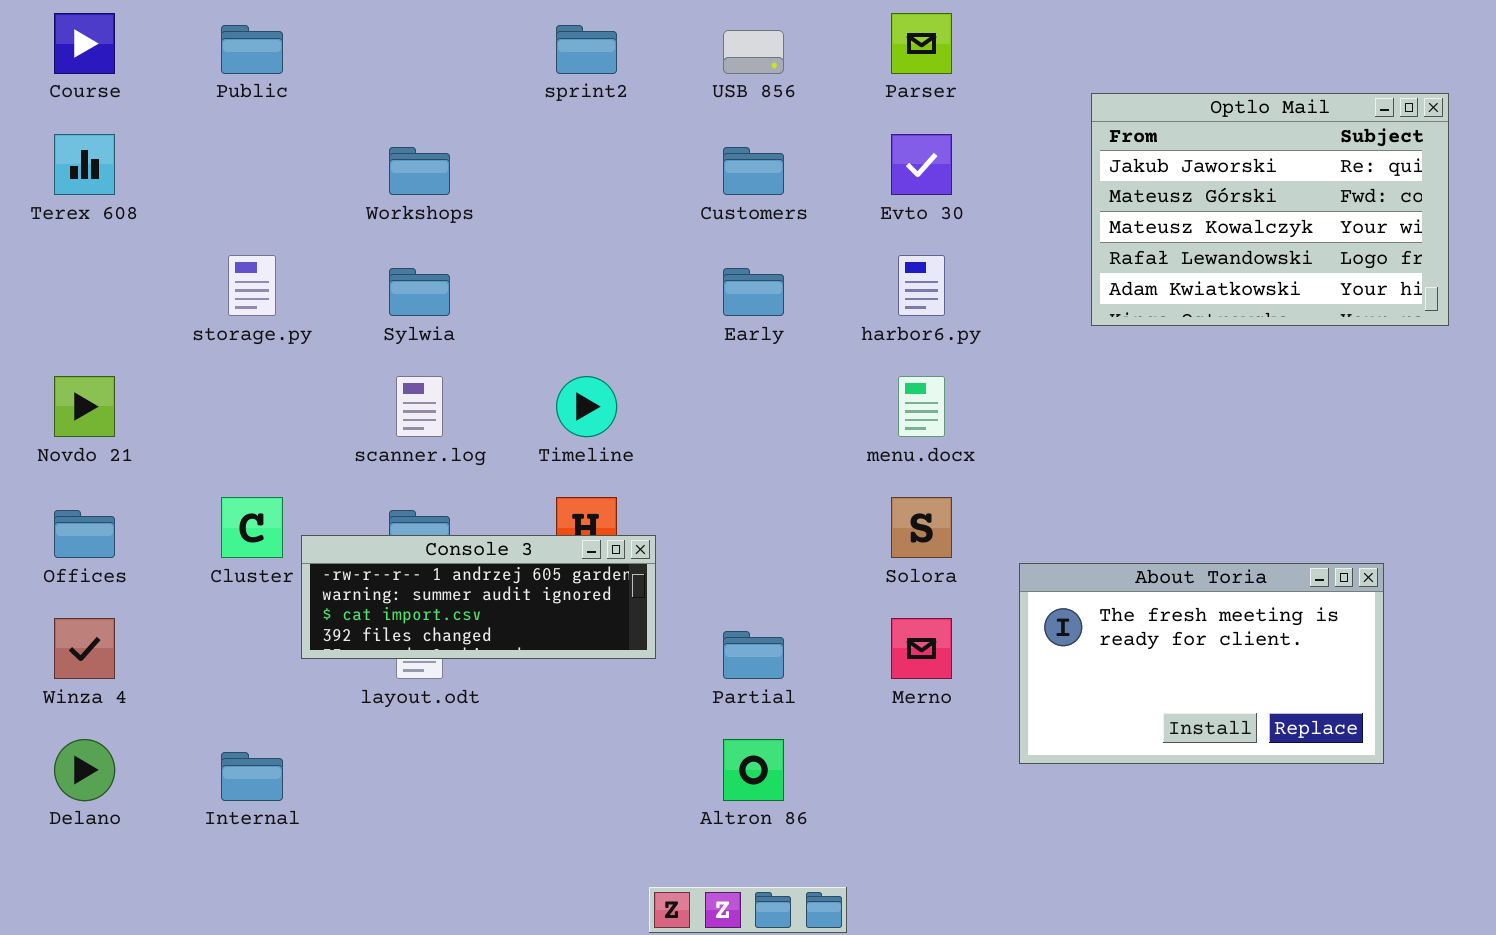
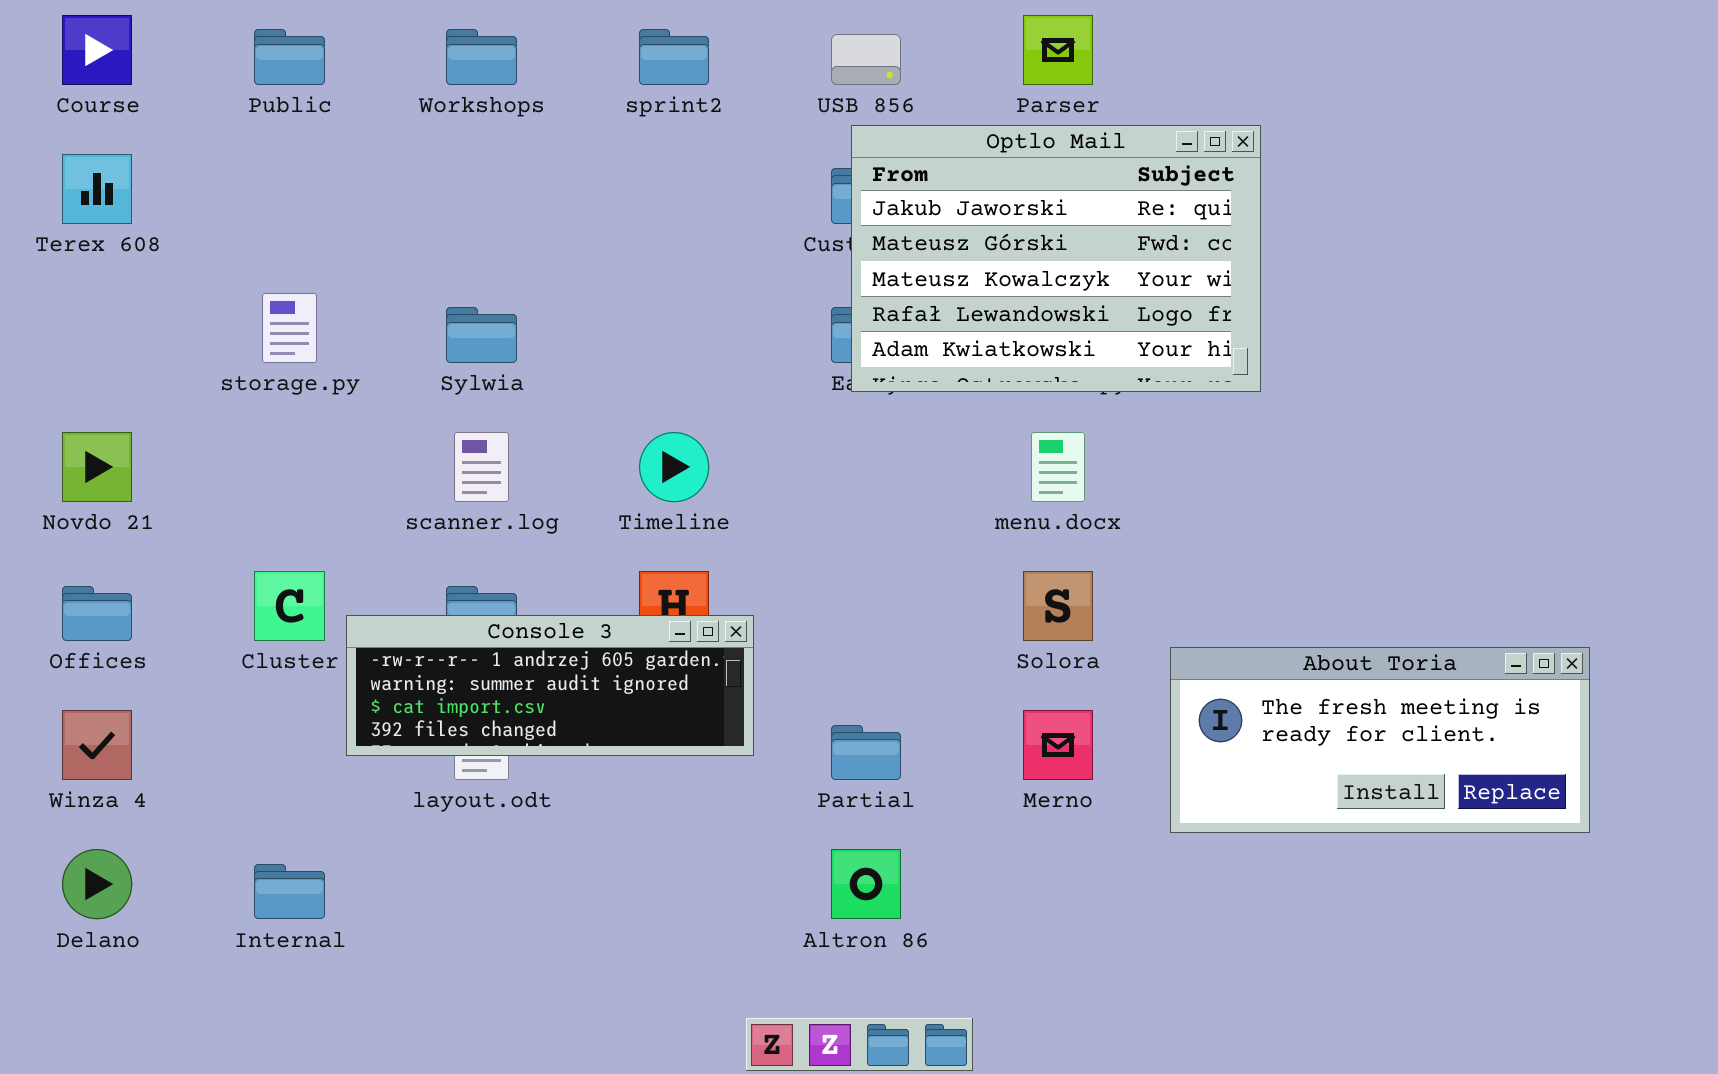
Optlo Mail: [1091,93,1449,326] -> [851,125,1261,392], moved
Workshops: [389,147,450,195] -> [446,29,517,85], moved
About Toria: [1019,563,1384,764] -> [1170,647,1590,833], resized

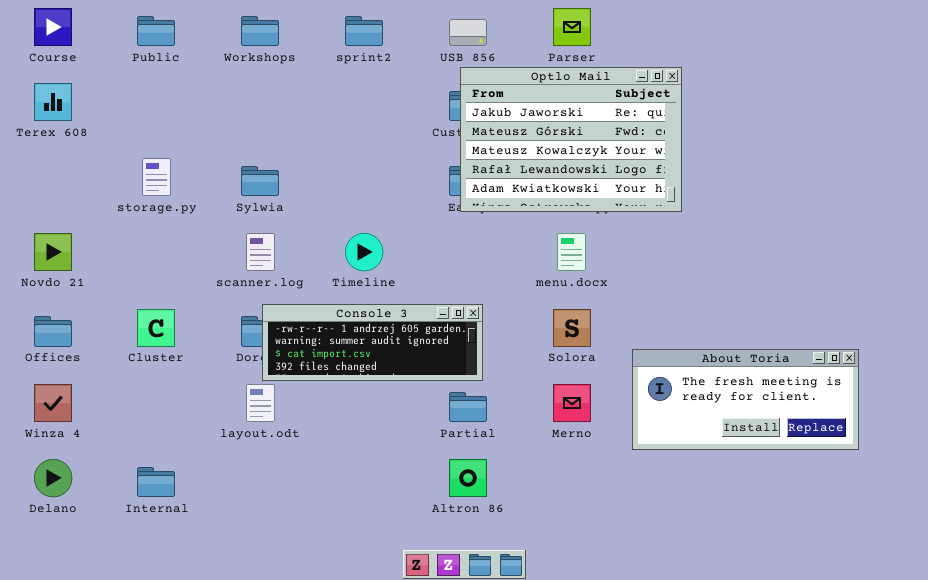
Console 3: [346,615,754,756] -> [262,304,483,381], moved

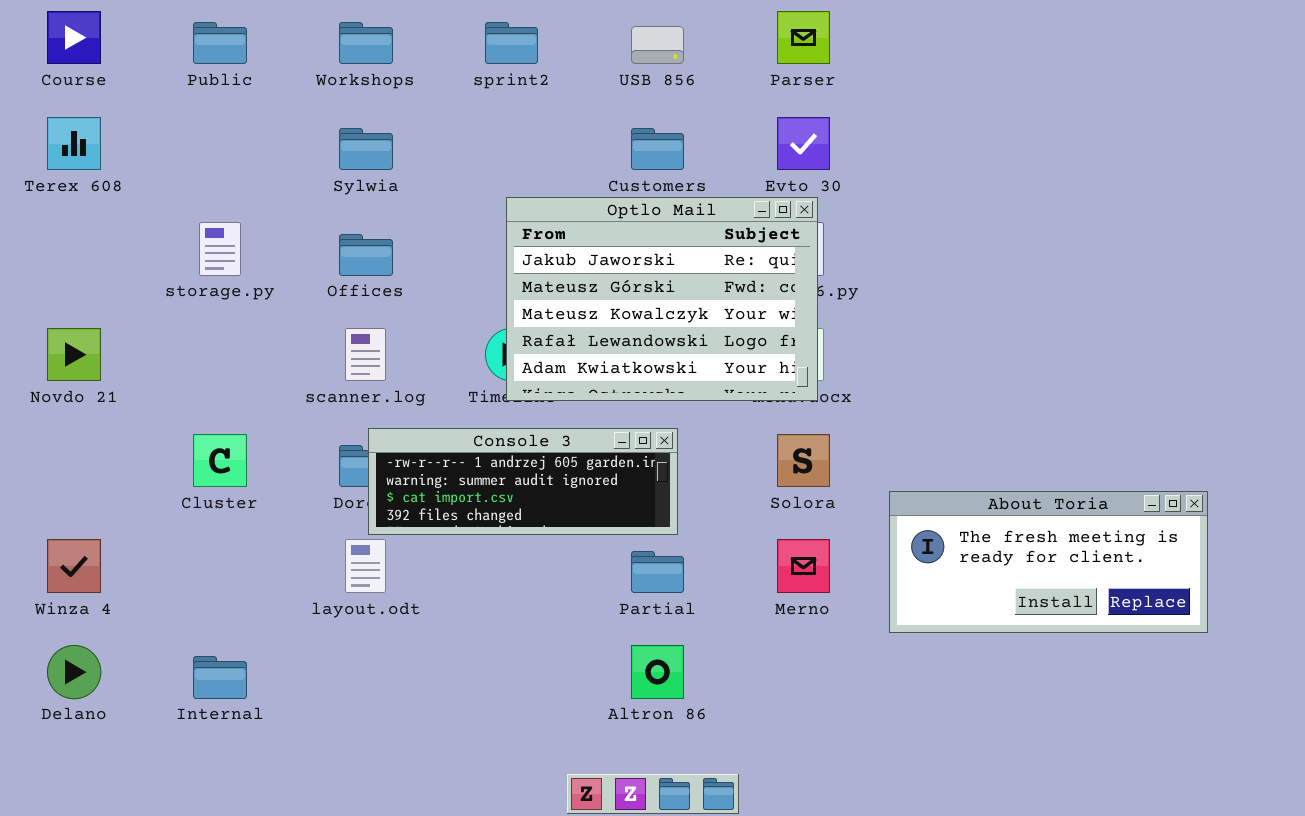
Optlo Mail: [460,67,682,212] -> [506,197,818,401], moved
Sylwia: [241,166,279,196] -> [339,128,393,170], moved
Offices: [34,316,72,347] -> [339,234,393,276], moved

